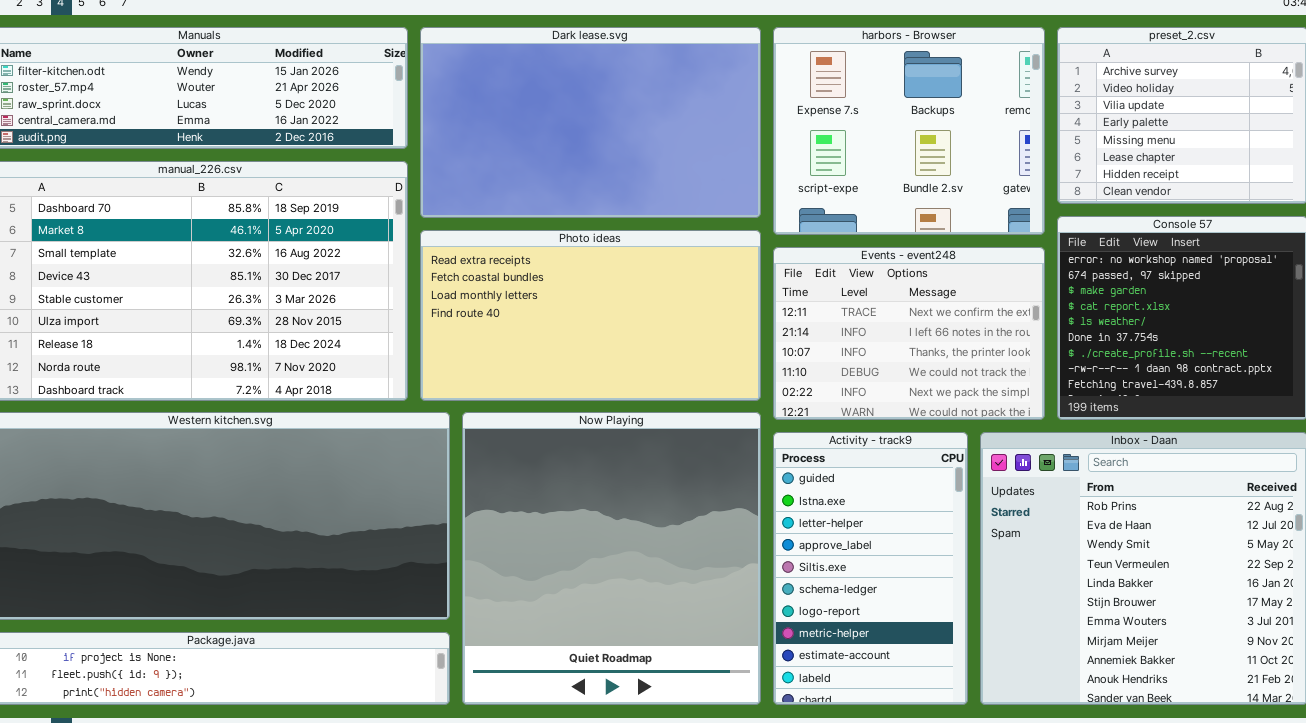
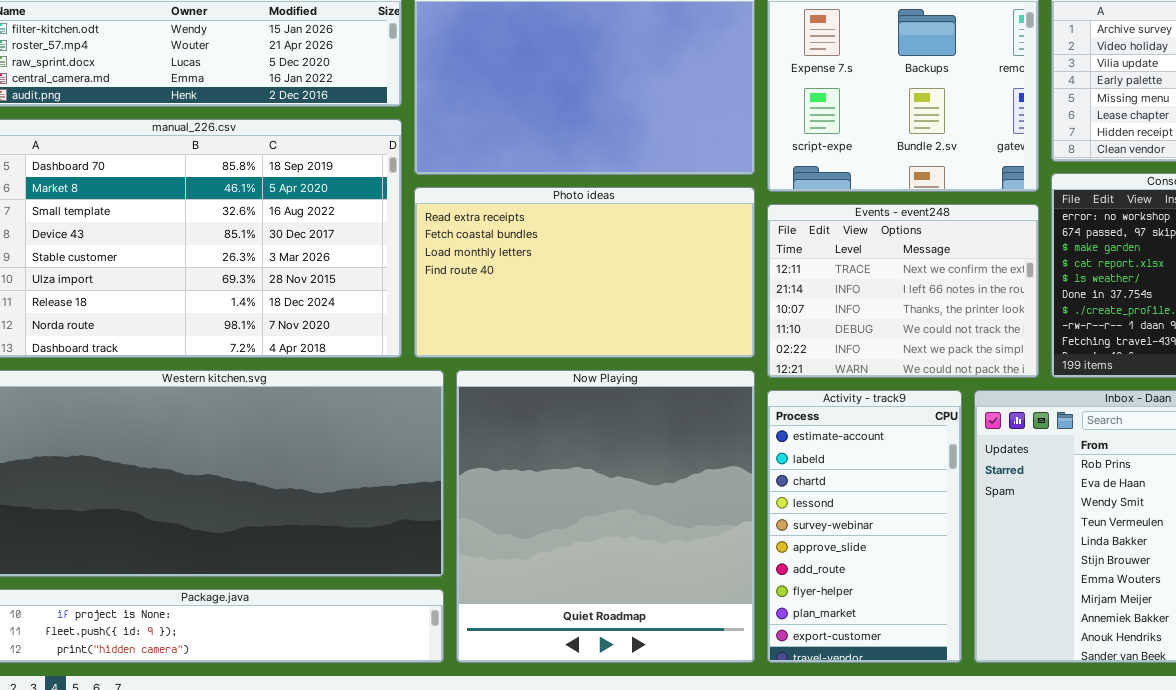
Activity - track9: [773,432,968,705] -> [767,390,962,663], scrolled down 8 rows

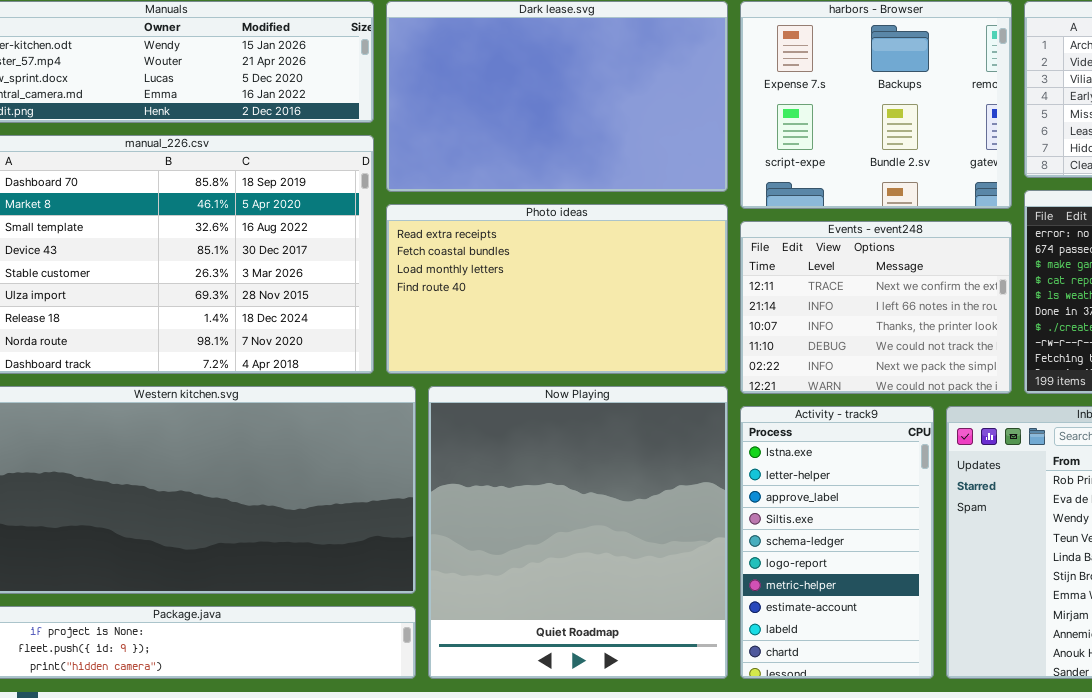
Activity - track9: [767,390,962,663] -> [740,406,934,679], scrolled up 7 rows

